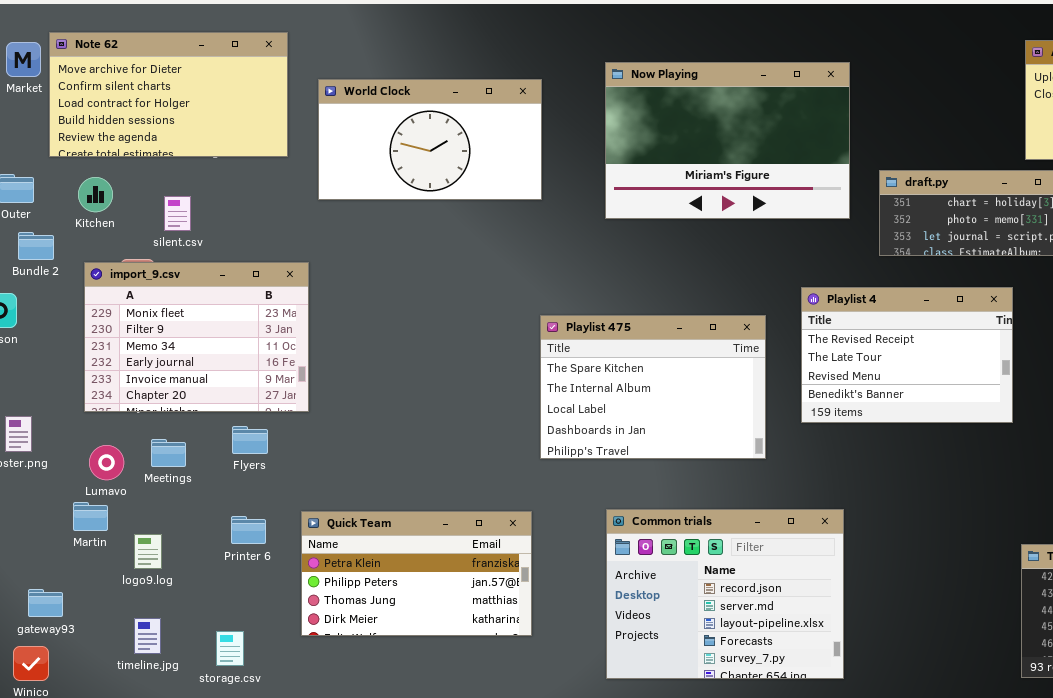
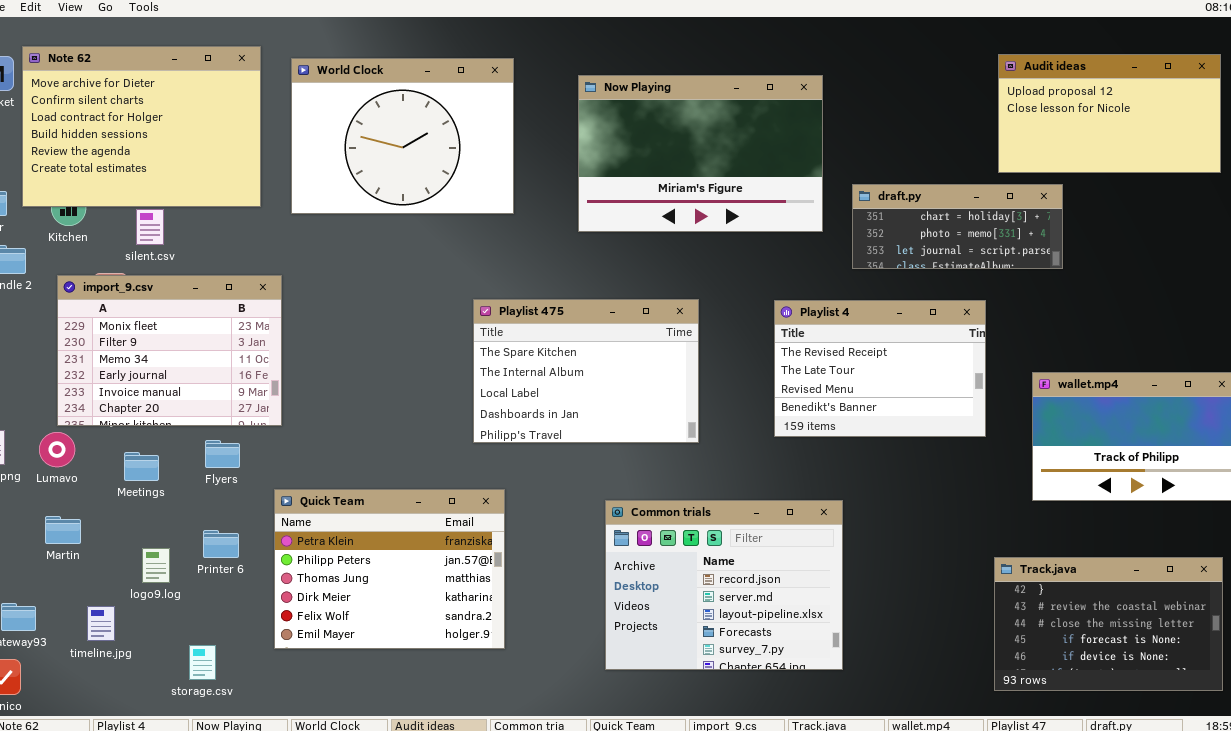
Note 62: [49,32,288,157] -> [22,46,261,207], resized
World Clock: [318,79,542,200] -> [291,58,514,214], resized
Playlist 475: [540,315,766,459] -> [473,299,699,443], moved
Lumavo: [89,445,124,480] -> [39,432,75,467], moved
Common trials: [606,509,844,679] -> [605,500,843,670], moved
Quick Team: [301,511,532,636] -> [274,489,505,649], resized
logo9.log: [134,534,162,569] -> [142,548,170,583], moved
timeline.jpg: [134,618,161,654] -> [87,606,115,641], moved

